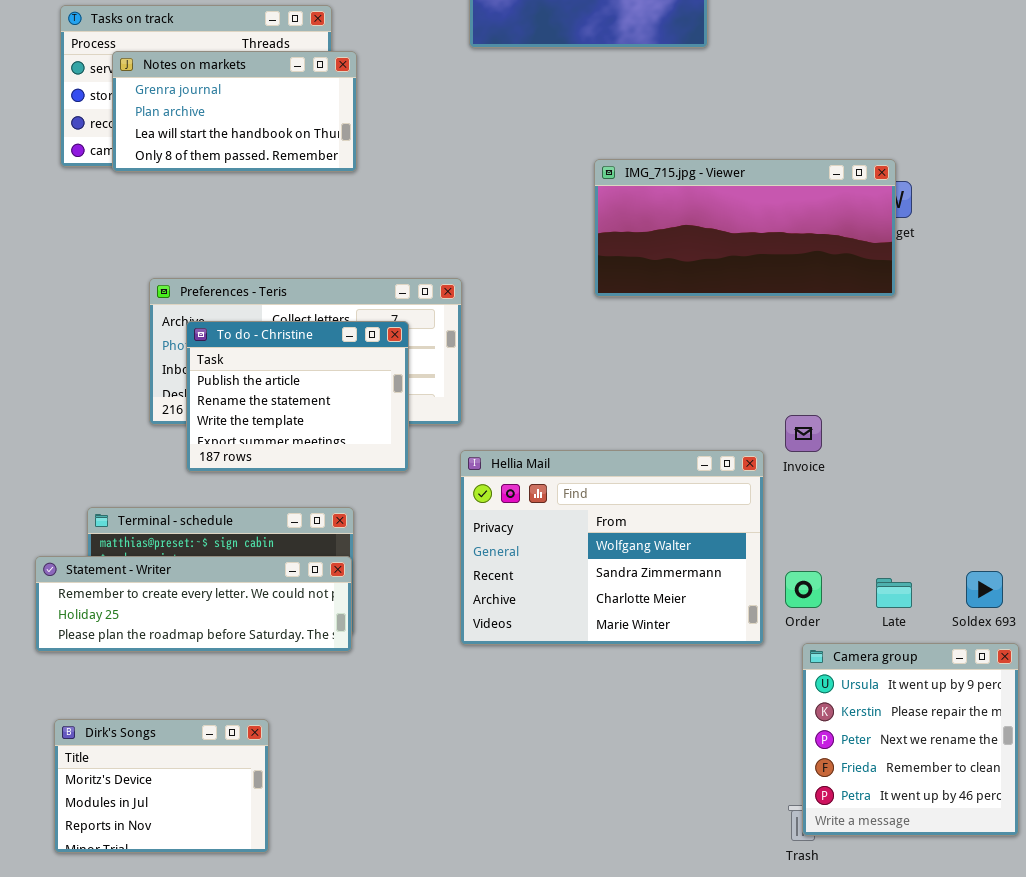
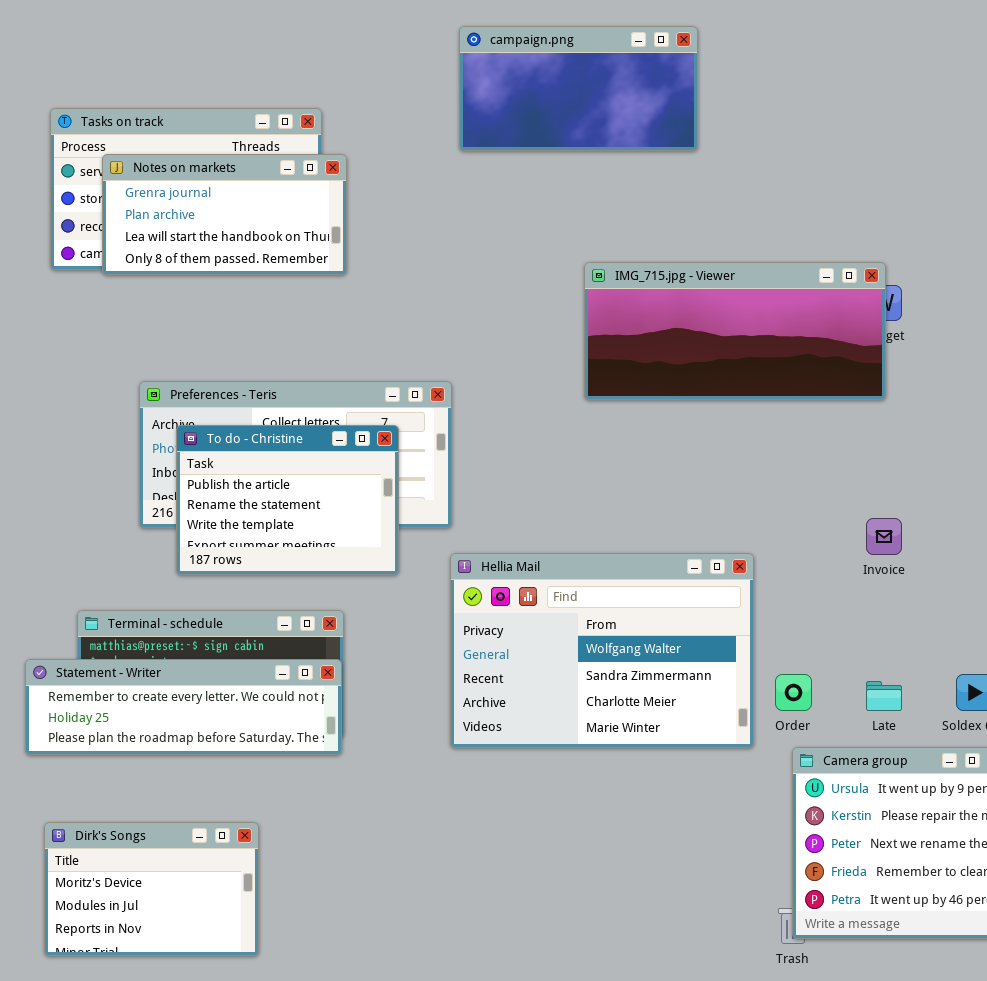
Invoice: [785,415,822,452] -> [866,518,902,555], moved

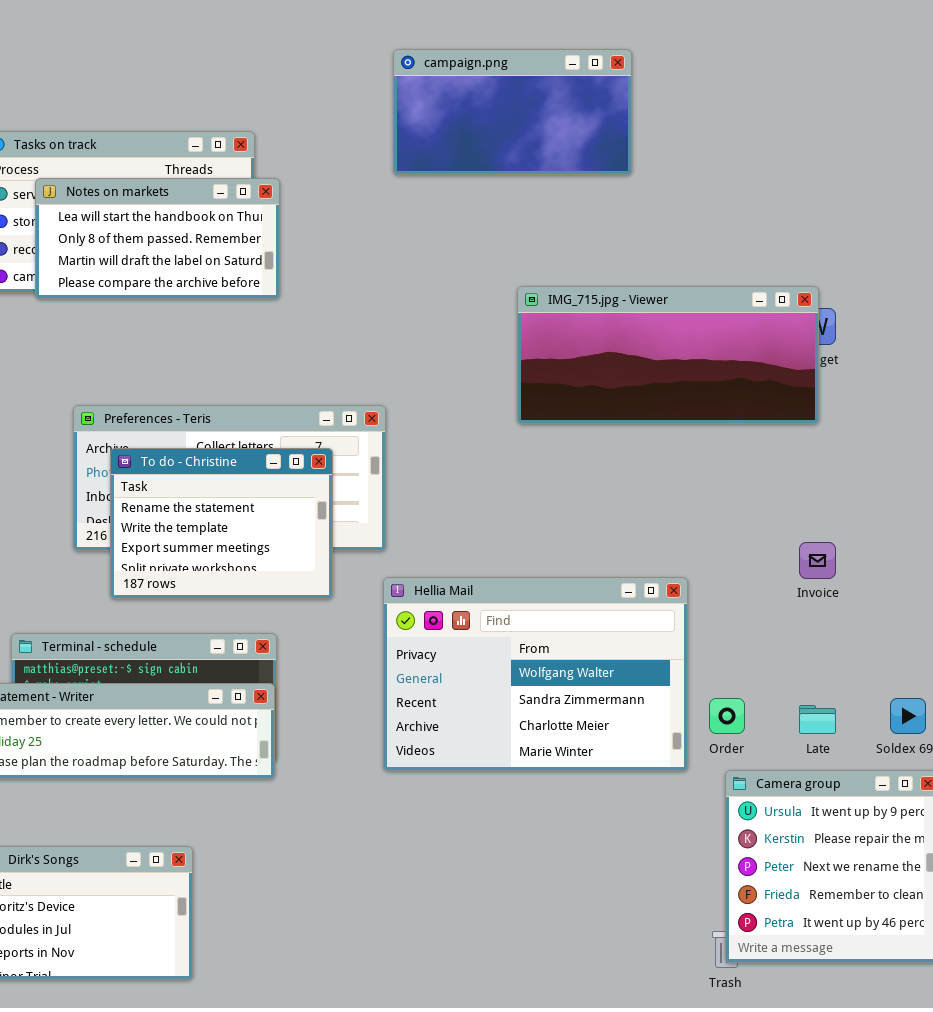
Notes on markets: [102,154,347,275] -> [35,178,280,299], scrolled down 2 rows
To do - Christine: [176,425,399,575] -> [110,448,333,599], scrolled down 1 row

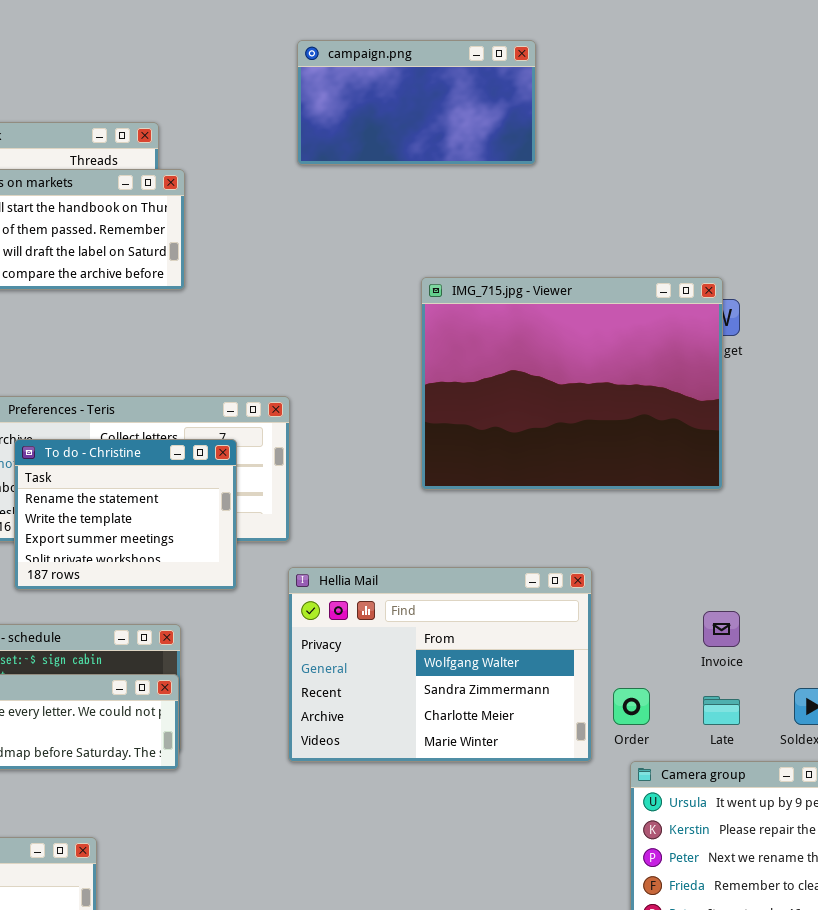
IMG_715.jpg - Viewer: [517,286,819,424] -> [421,277,723,490], resized
Invoice: [799,542,836,579] -> [703,611,740,647], moved

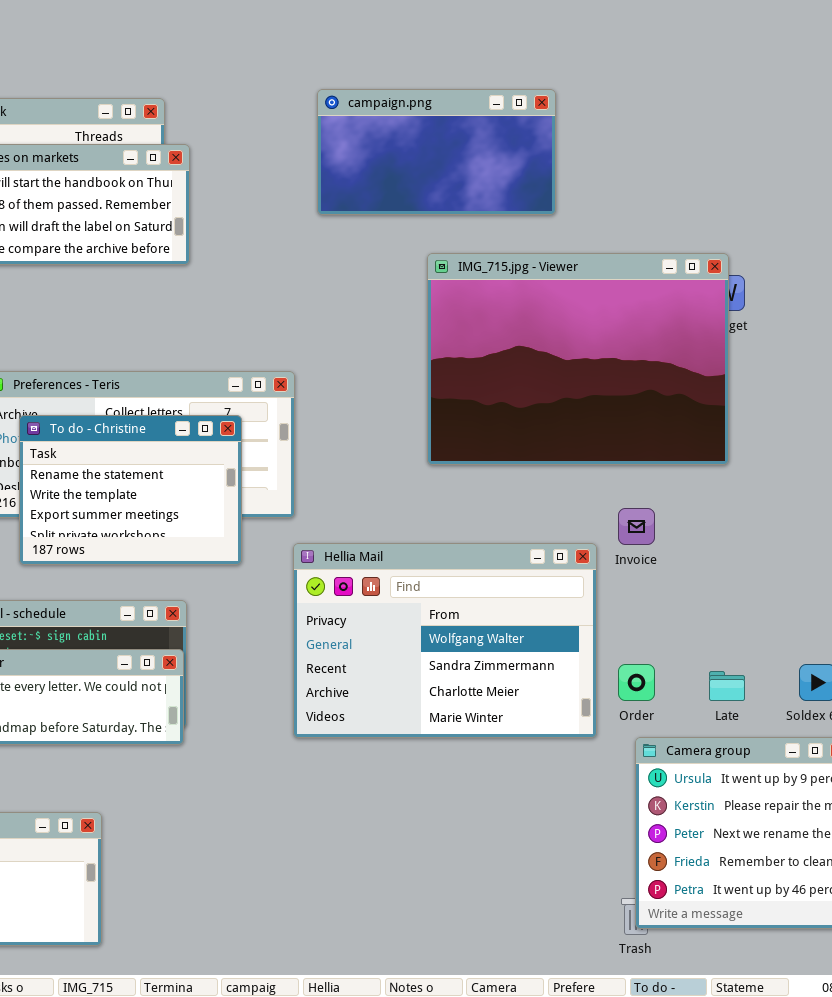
campaign.png: [297,40,536,165] -> [317,89,556,215], moved
Invoice: [703,611,740,647] -> [618,508,655,545], moved

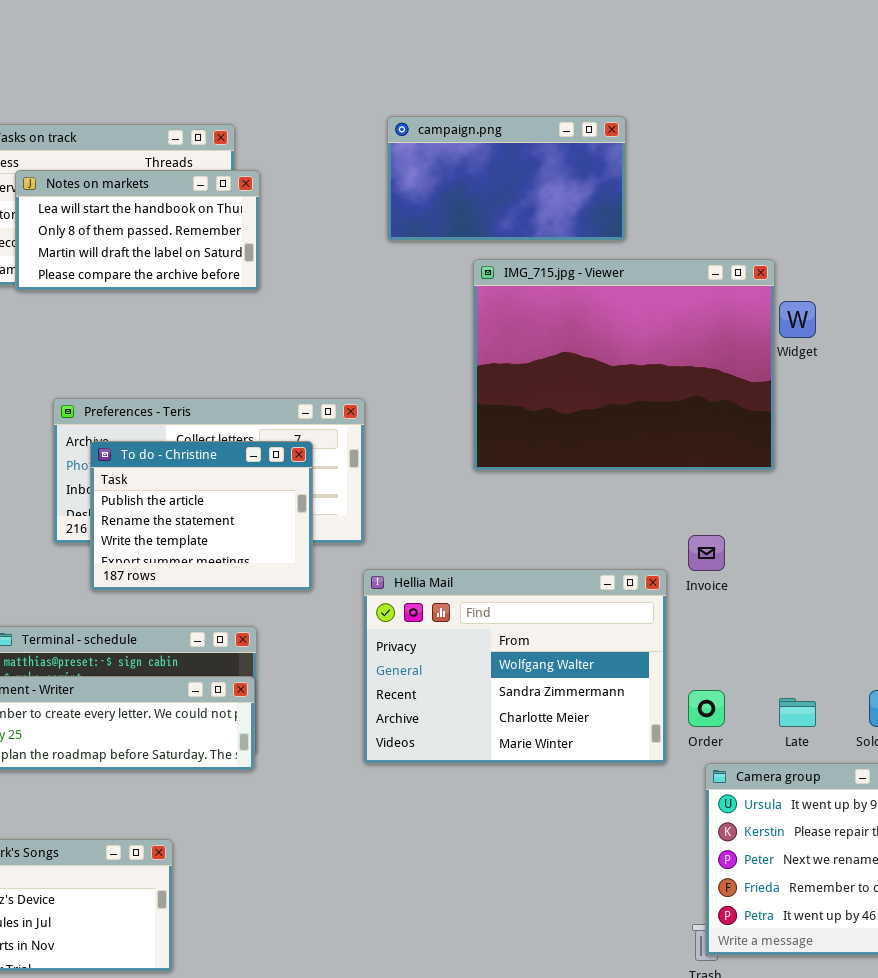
IMG_715.jpg - Viewer: [427,253,729,465] -> [473,259,775,471], moved
To do - Christine: [19,415,242,565] -> [90,441,313,591], scrolled up 1 row

